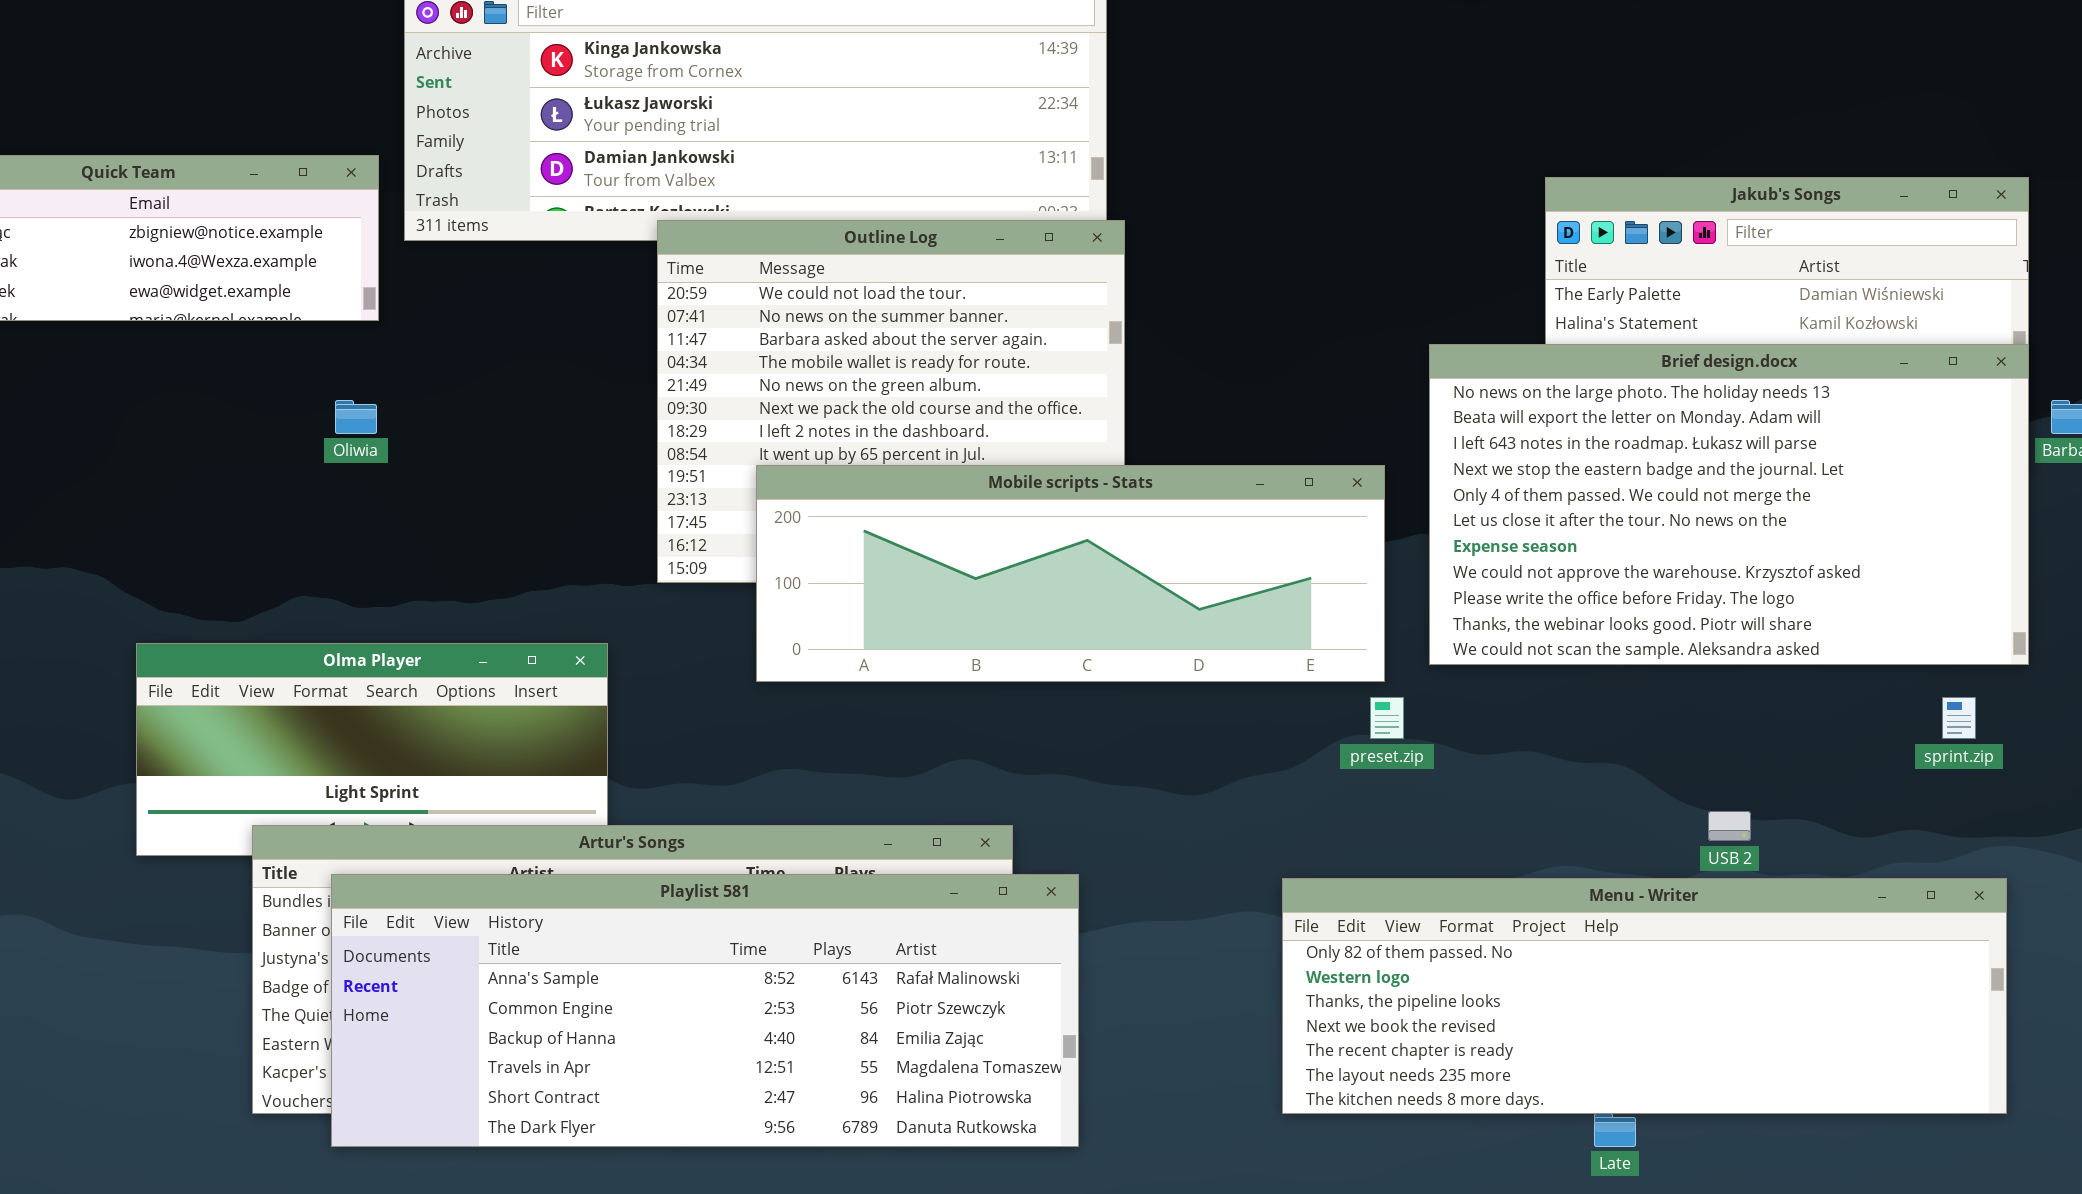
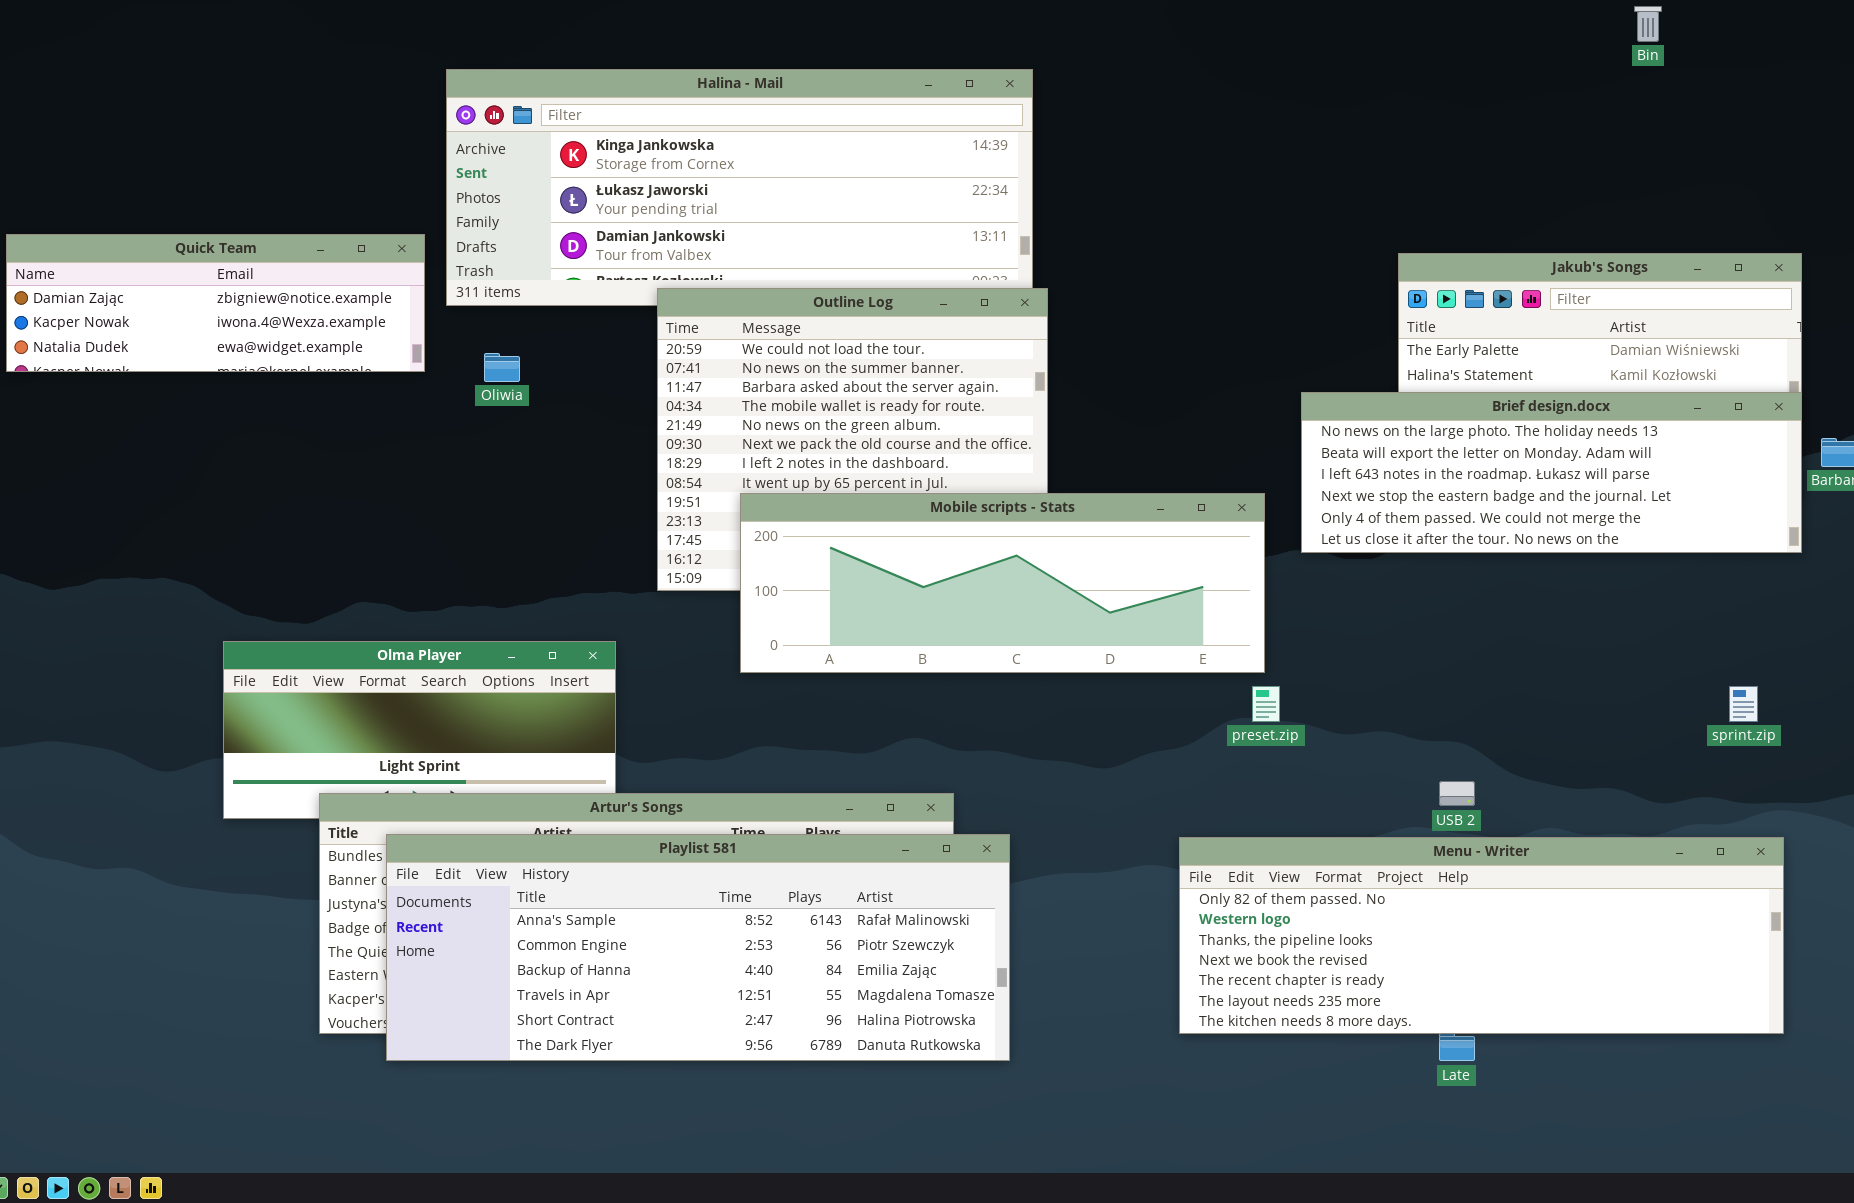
Brief design.docx: [1429,344,2029,665] -> [1301,392,1802,553], resized
Oliwia: [335,400,377,434] -> [484,353,520,382], moved
USB 2: [1708,811,1751,841] -> [1439,781,1475,806], moved

